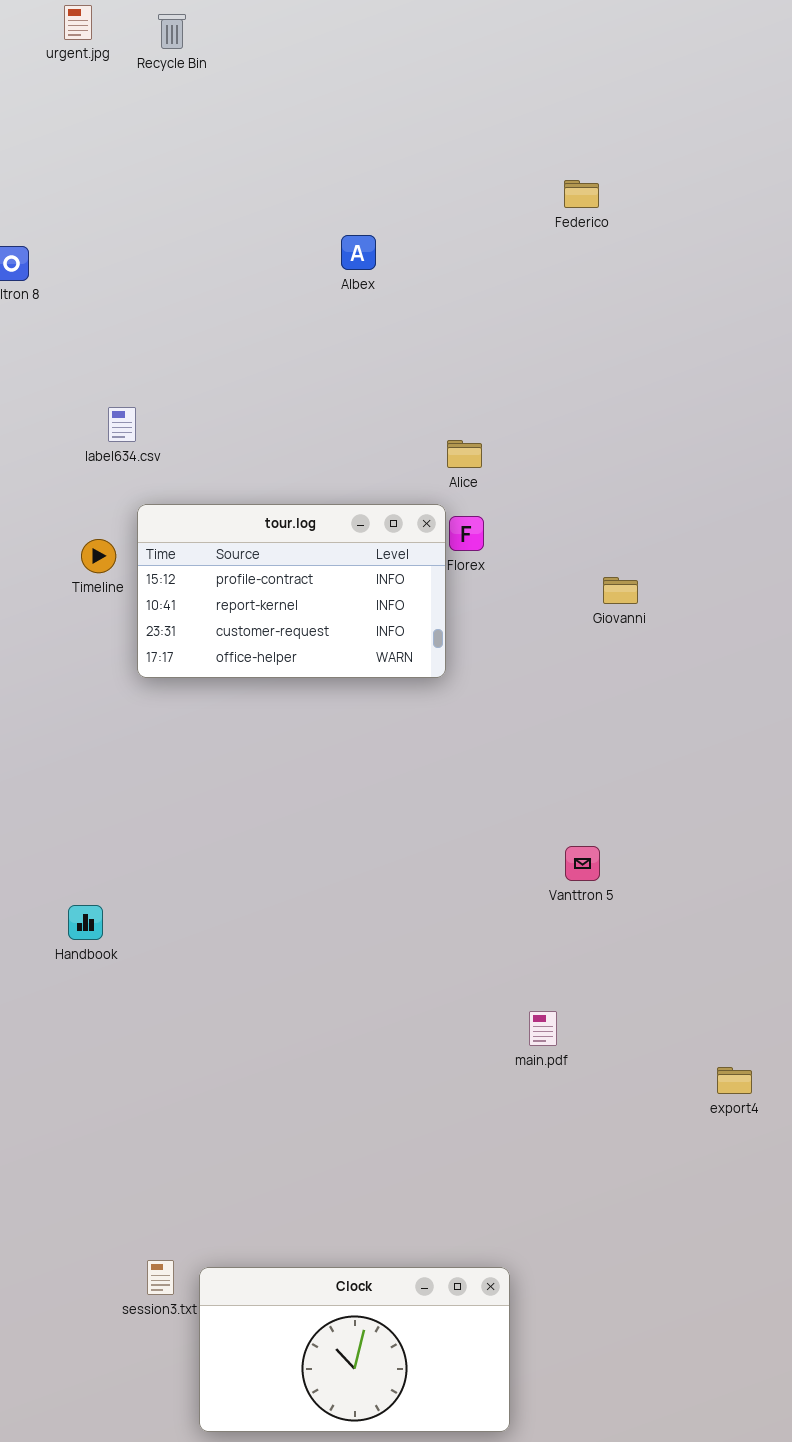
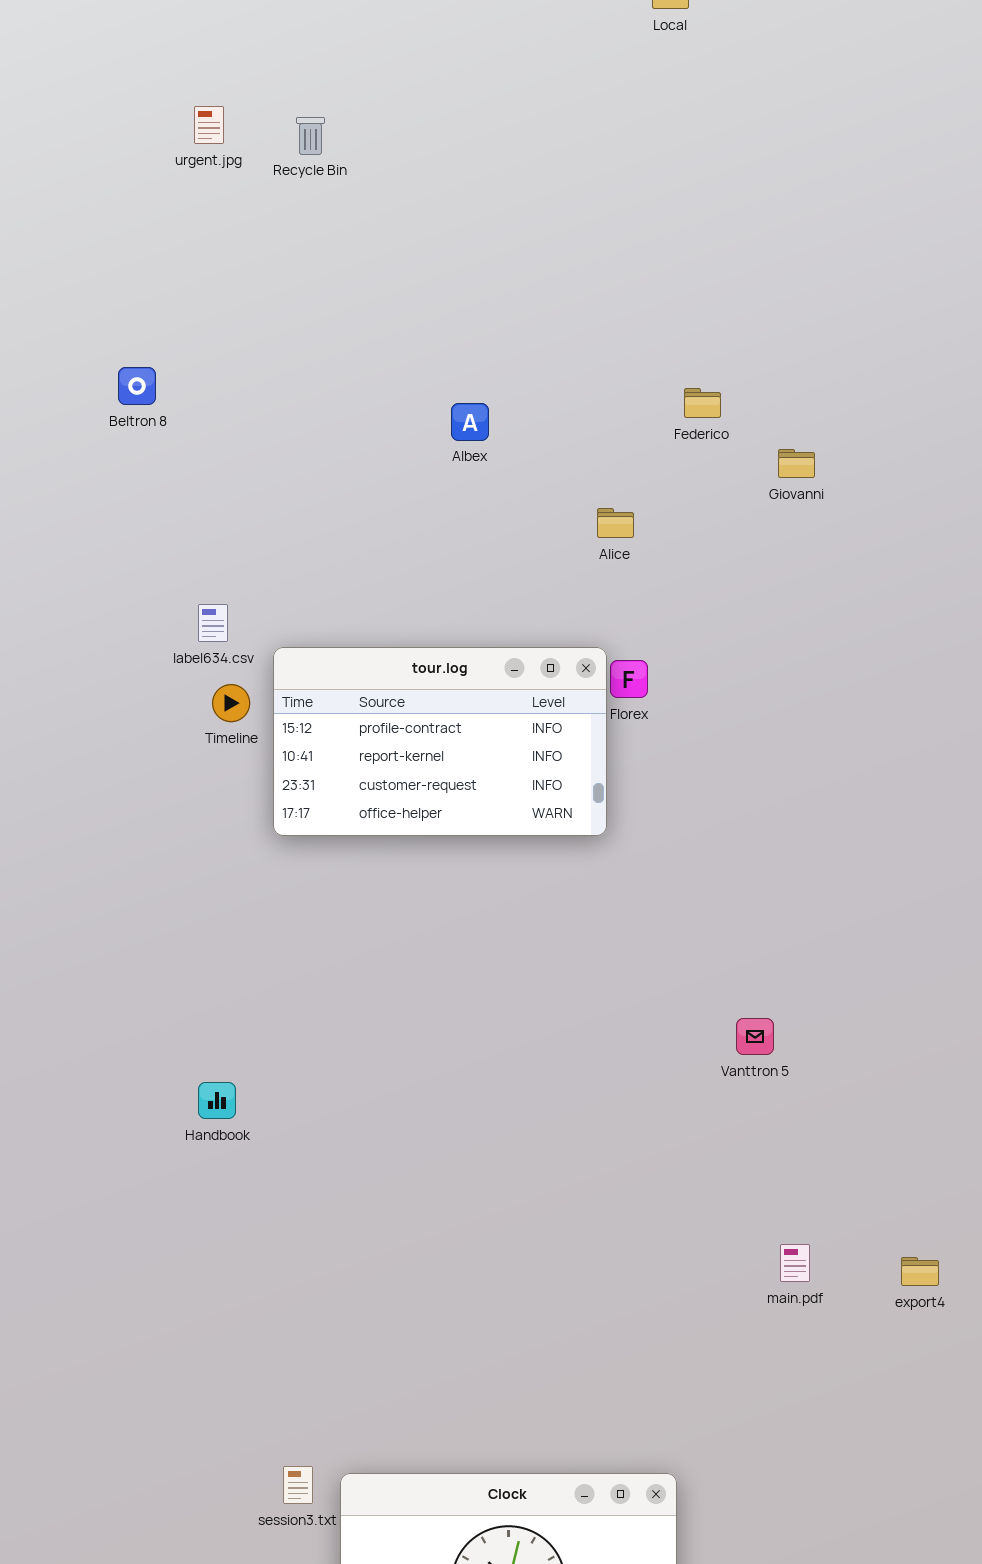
Federico: [564,180,599,208] -> [684,388,721,418], moved
Albex: [341,235,376,270] -> [451,403,489,441], moved
label634.csv: [108,407,136,442] -> [198,604,228,642], moved
Alice: [447,440,482,468] -> [597,508,634,538], moved
Giovanni: [603,577,638,604] -> [778,449,815,478], moved
main.pdf: [529,1011,557,1046] -> [780,1244,810,1282], moved

